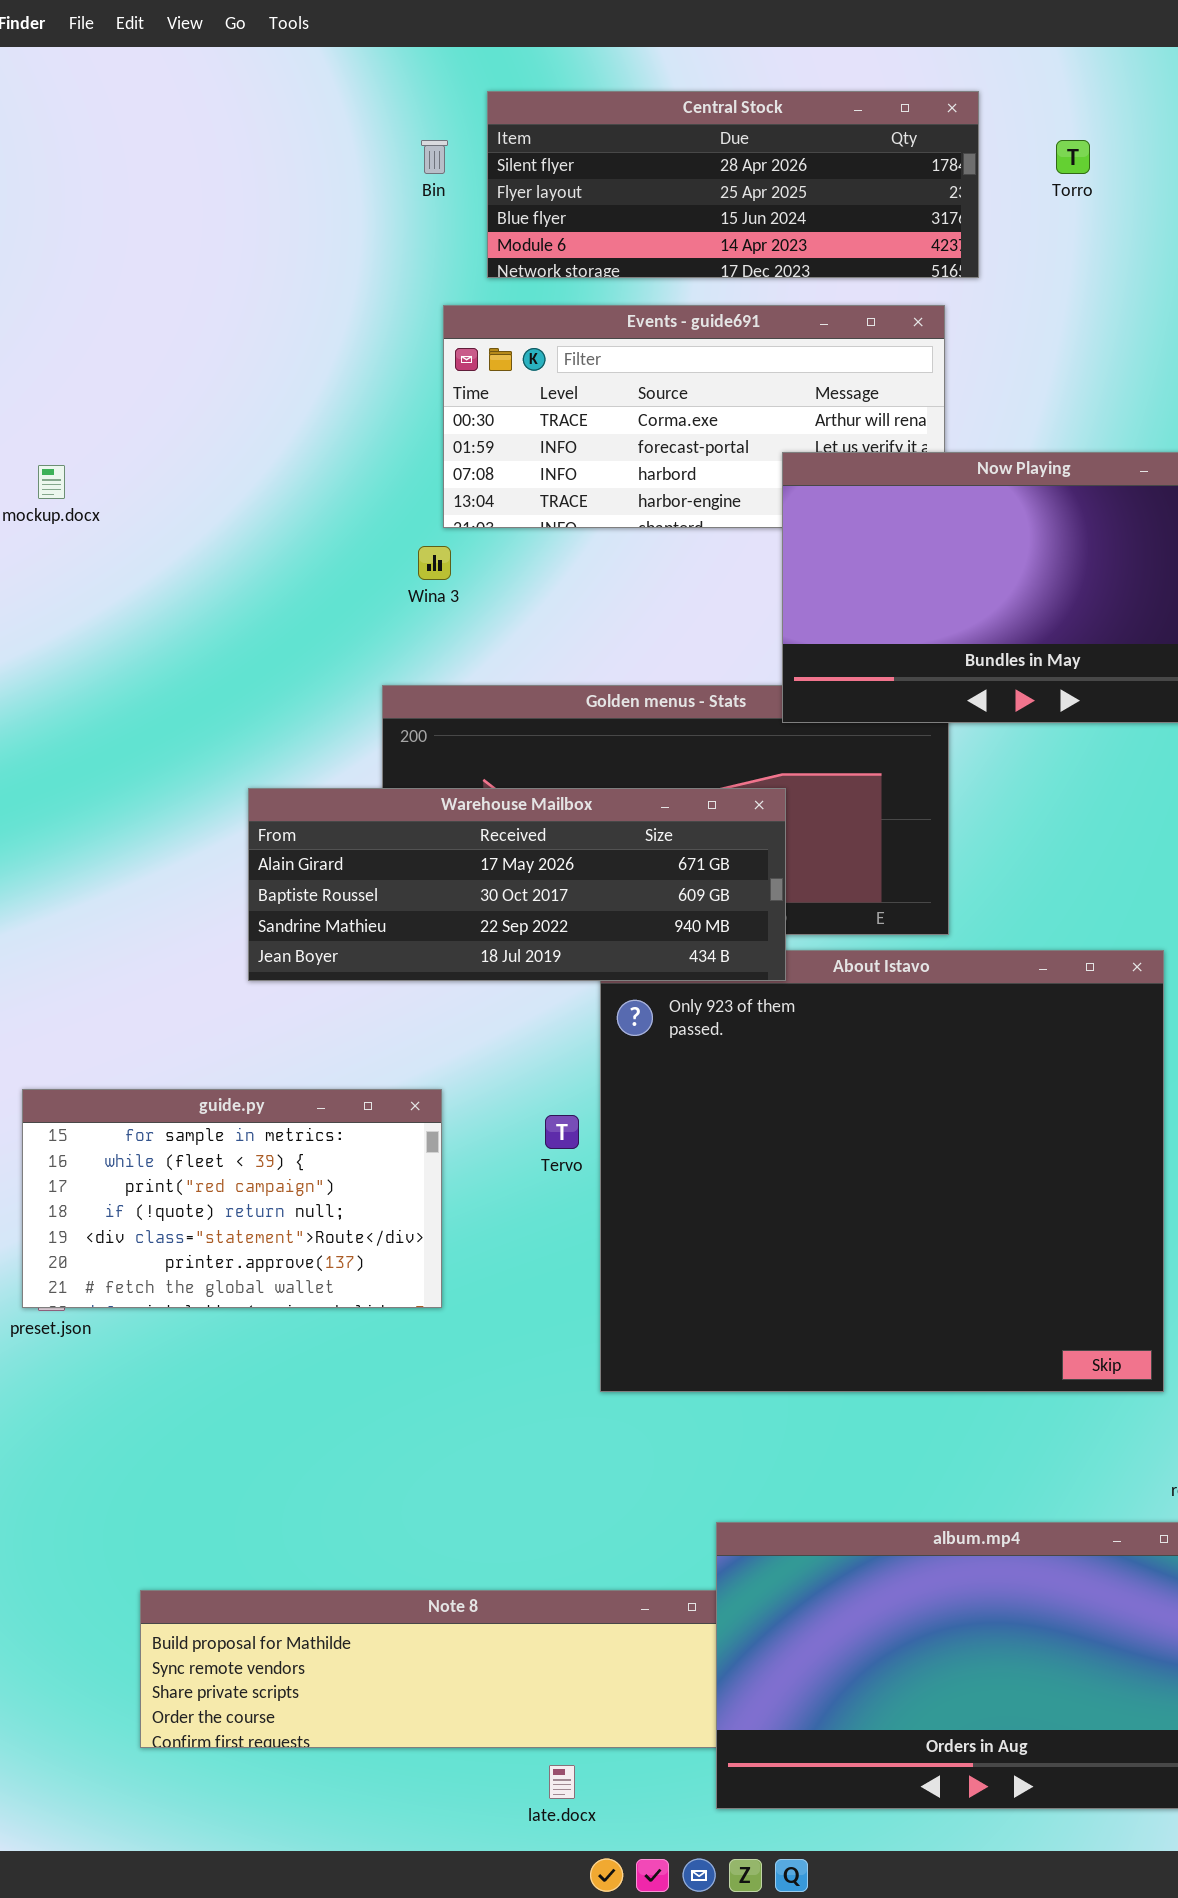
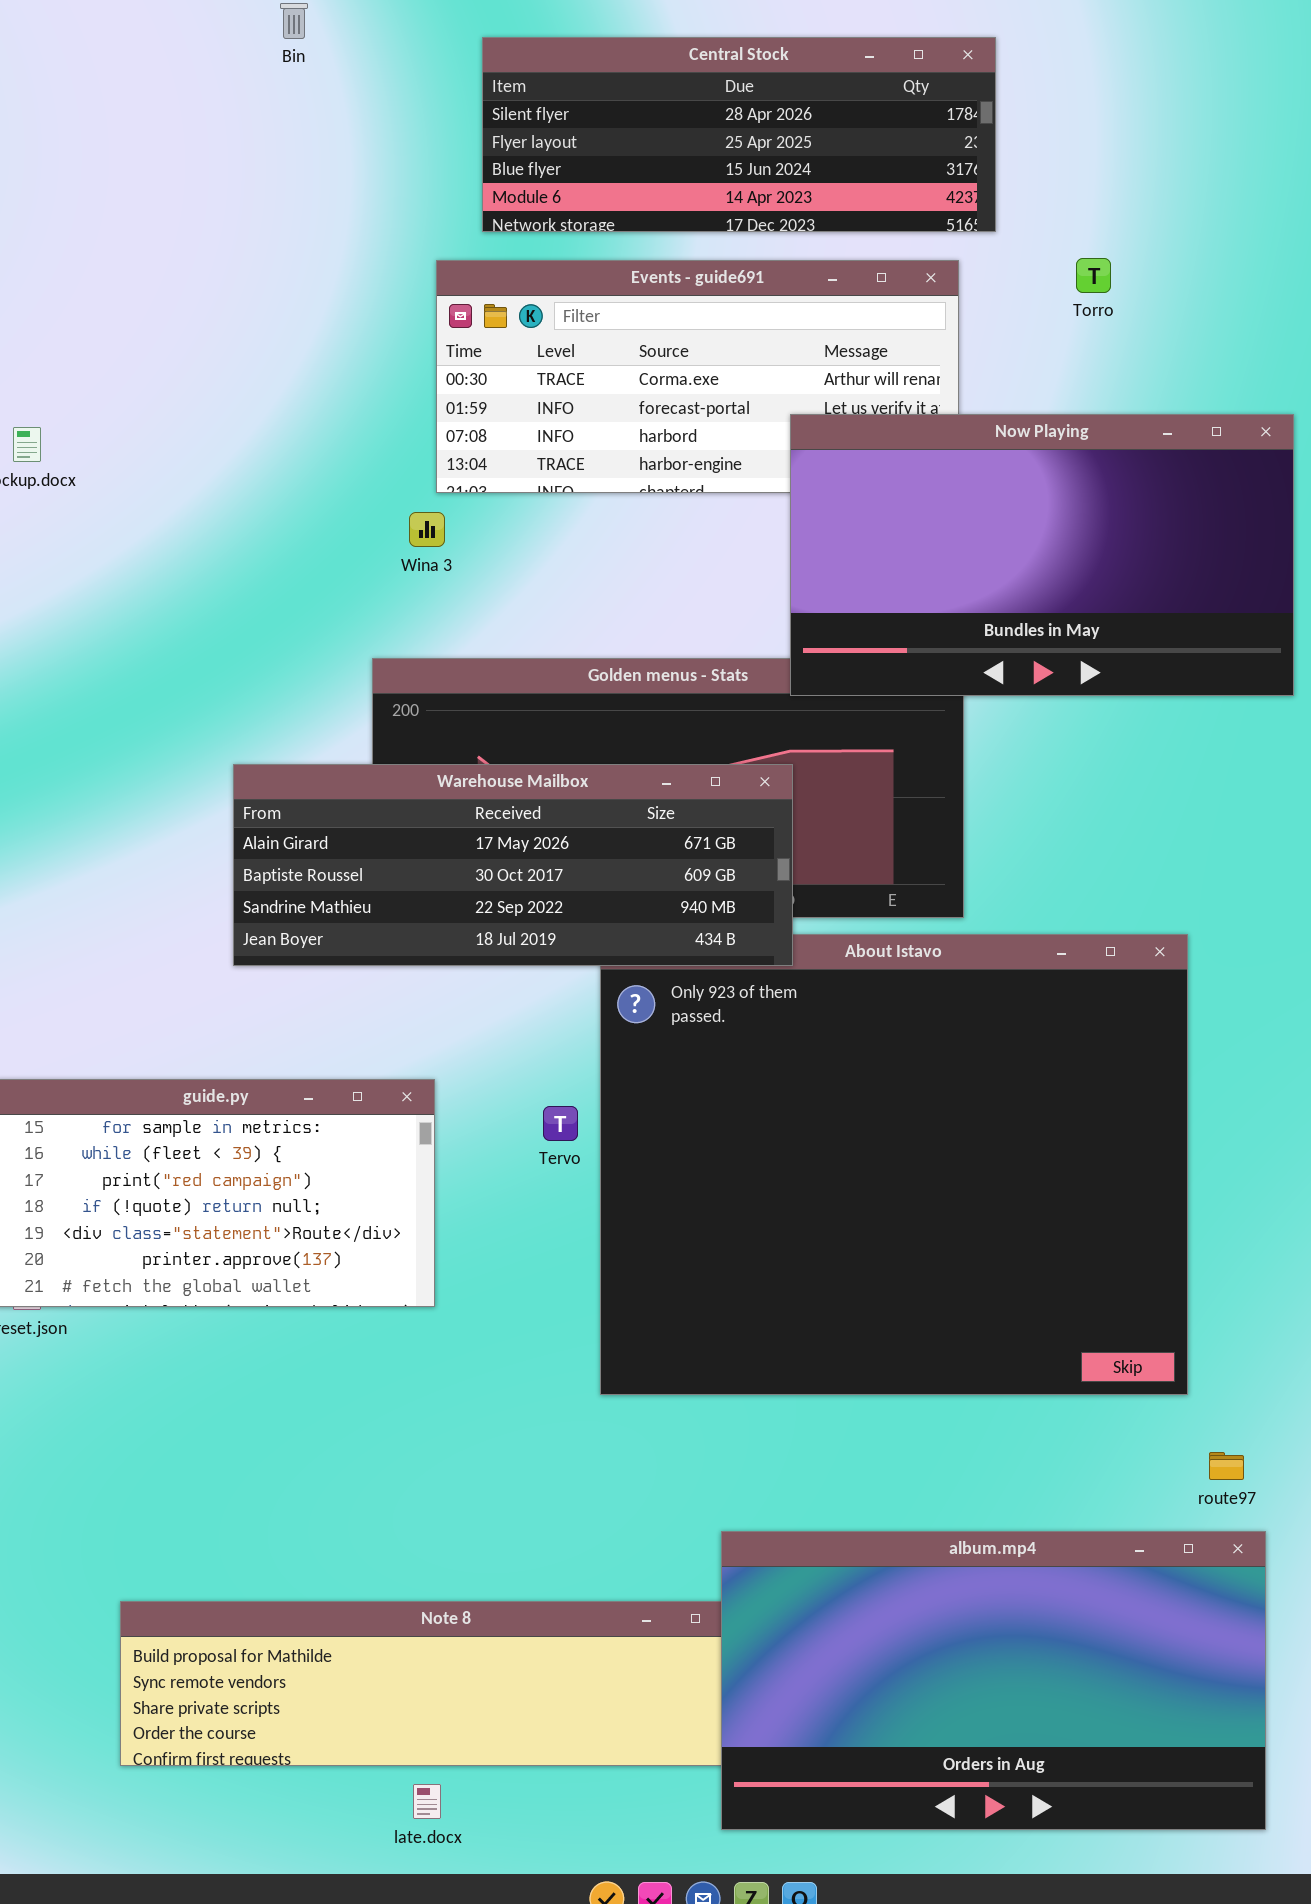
Bin: [421,140,448,174] -> [280,3,308,39], moved
Torro: [1056,140,1090,174] -> [1076,258,1111,293], moved
late.docx: [549,1765,575,1799] -> [413,1784,441,1819], moved

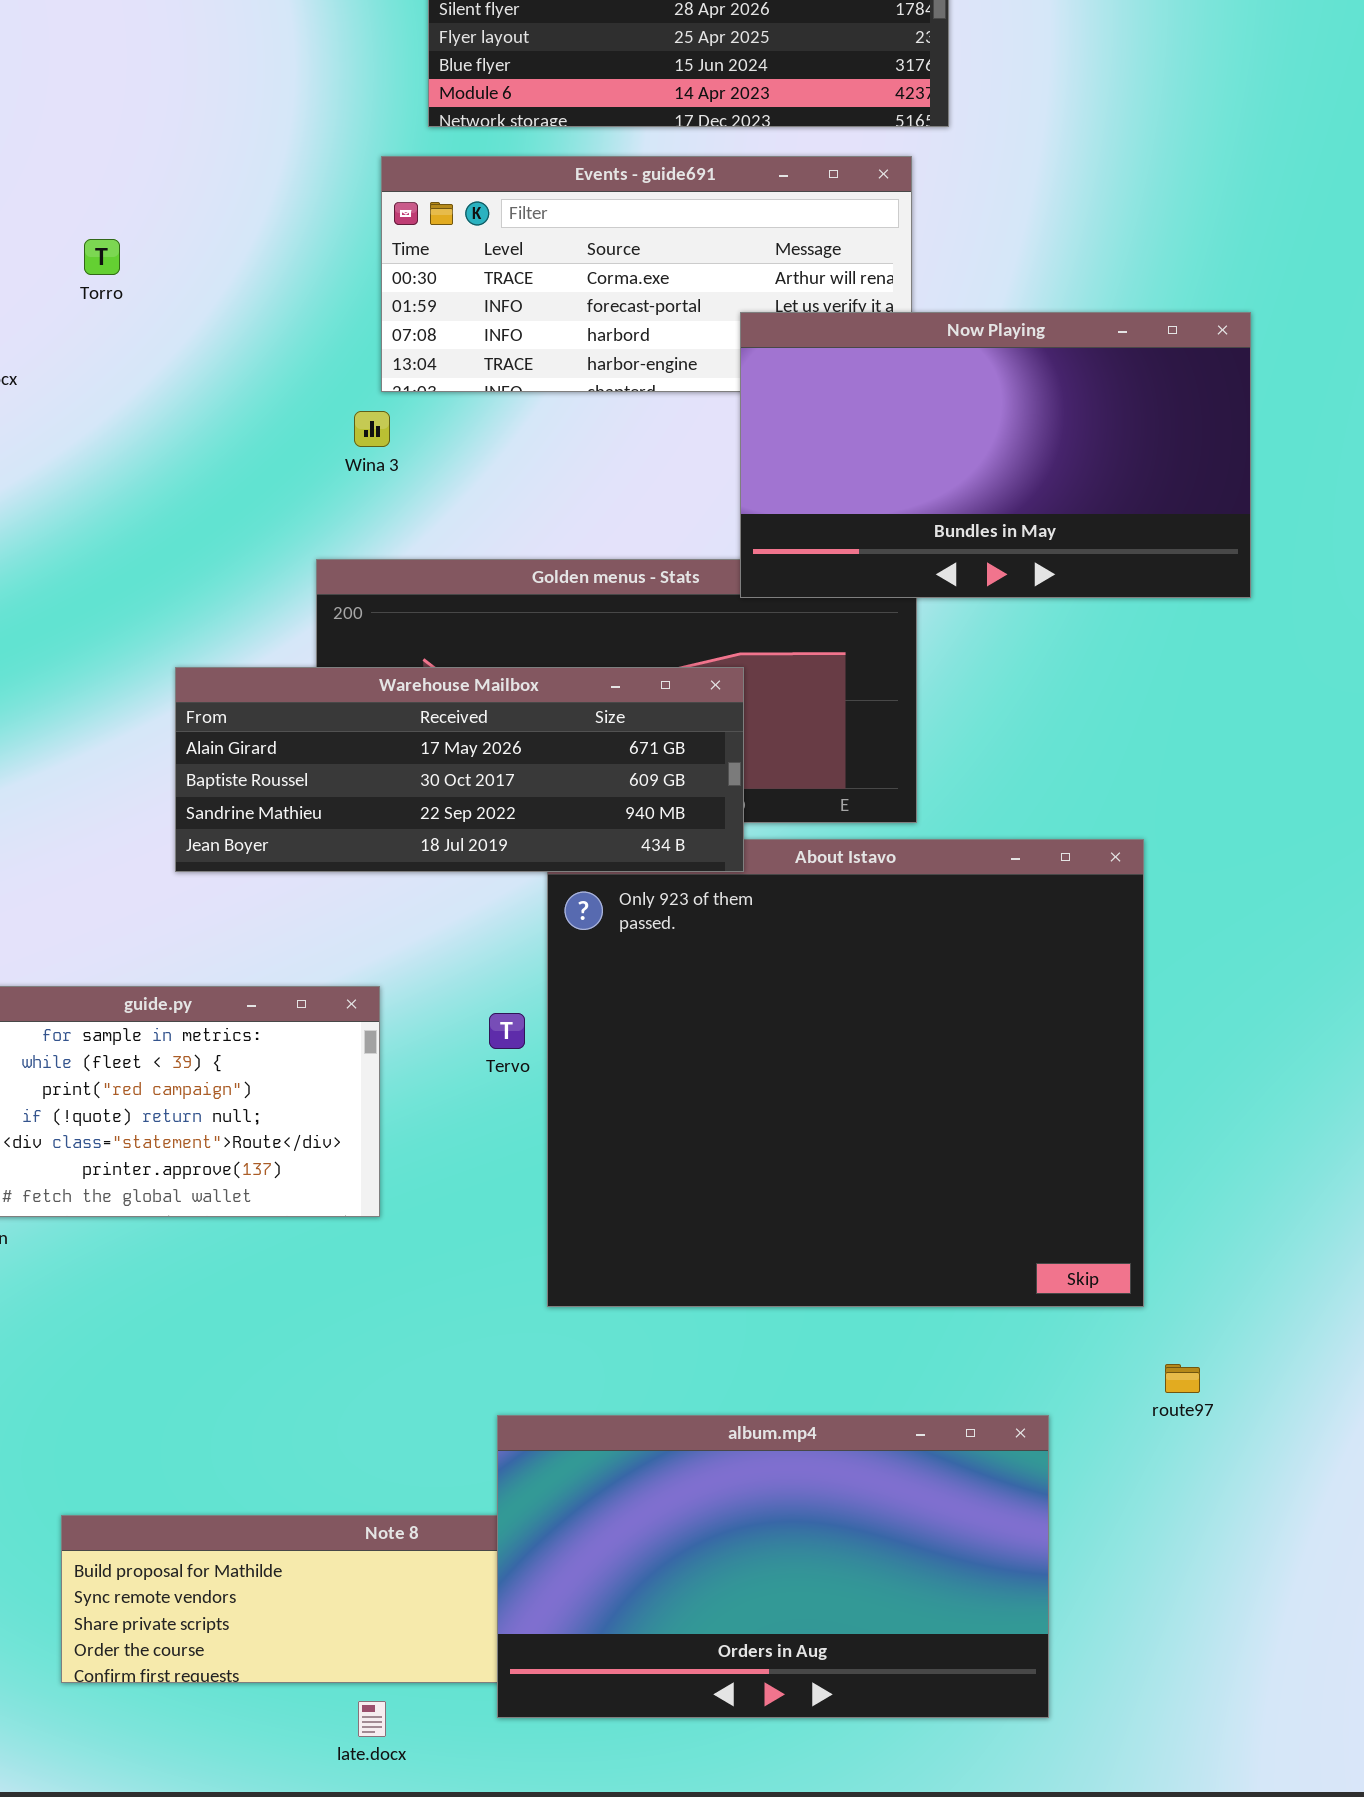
Torro: [1076,258,1111,293] -> [84,239,120,275], moved
album.mp4: [721,1531,1266,1830] -> [497,1415,1049,1718], moved

